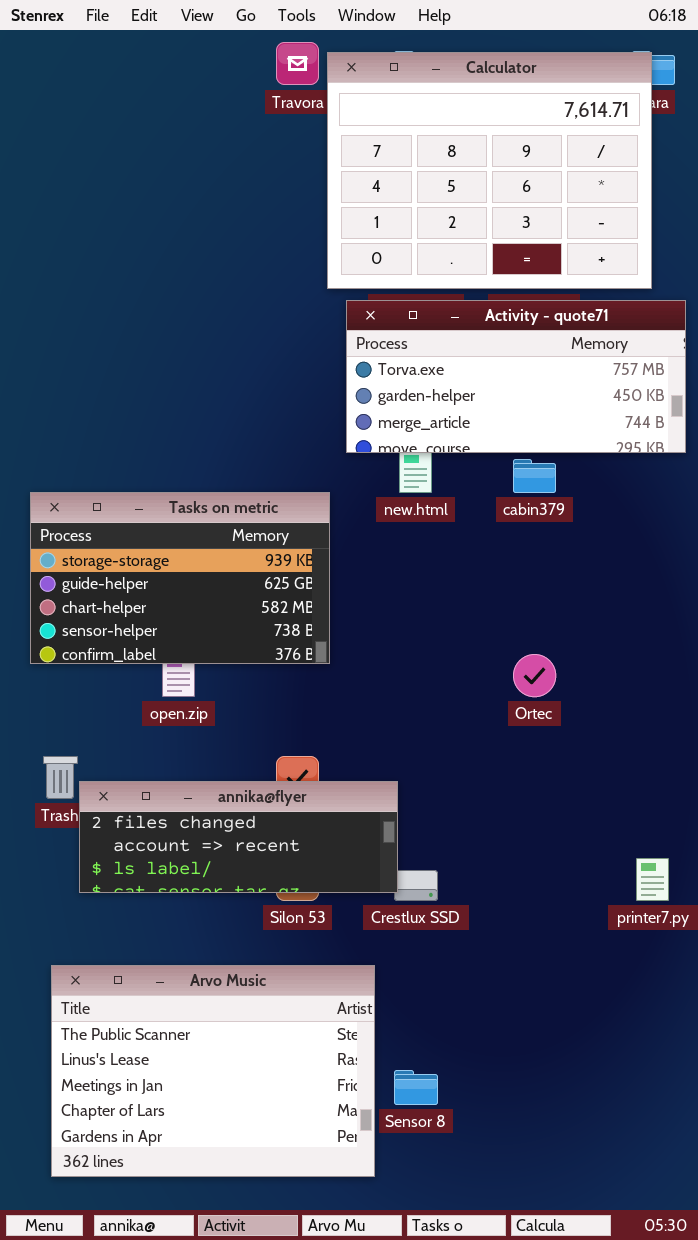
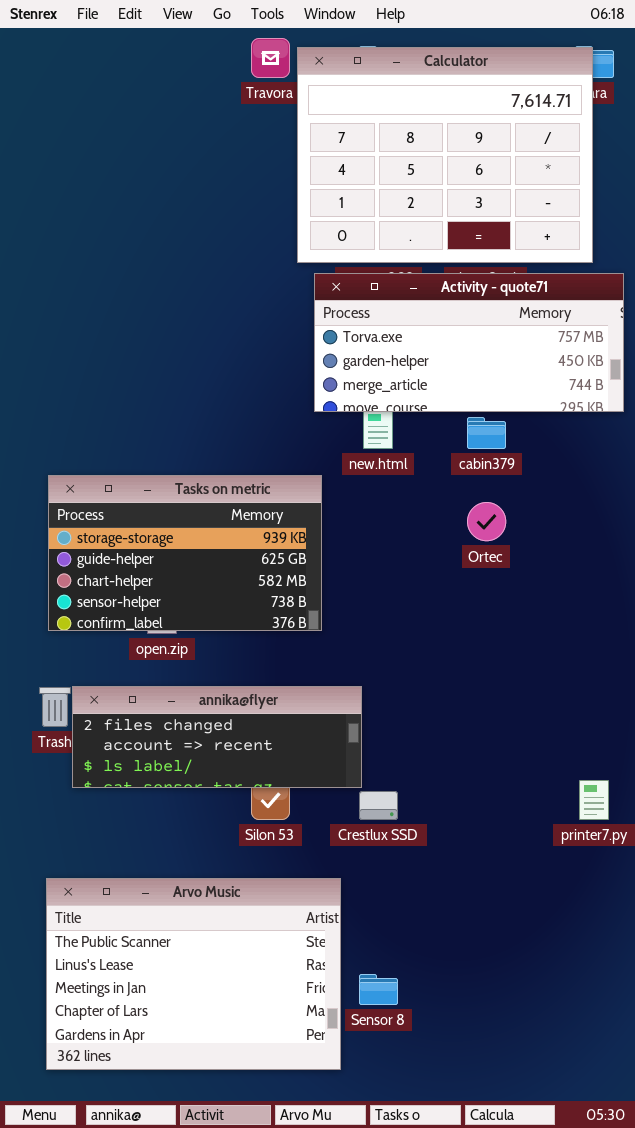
Tasks on metric: [30,492,330,664] -> [48,475,322,631], moved
Ortec: [513,654,556,697] -> [467,502,506,541], moved
annika@flyer: [79,781,398,893] -> [72,686,362,788], moved

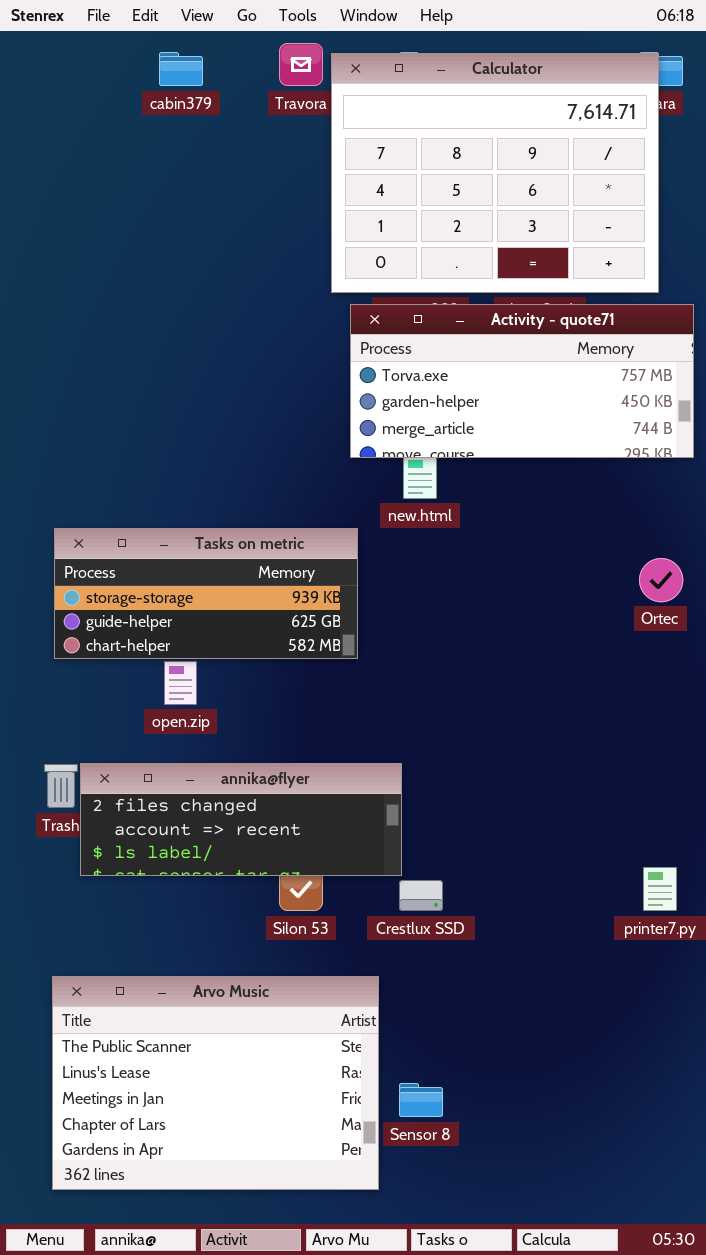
cabin379: [467,417,506,449] -> [159,52,203,86], moved
Tasks on metric: [48,475,322,631] -> [54,528,358,659], resized
Ortec: [467,502,506,541] -> [639,558,683,602], moved

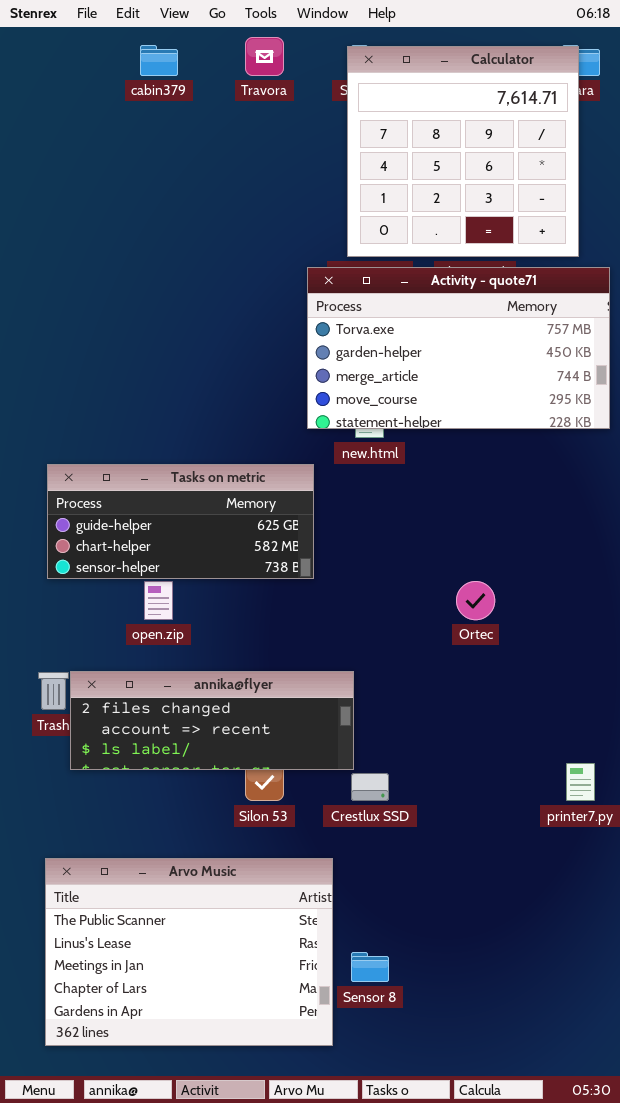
Calculator: [331,53,659,293] -> [347,46,579,257], resized
Activity - quote71: [350,304,694,458] -> [307,267,610,429], resized
Tasks on metric: [54,528,358,659] -> [47,464,314,579], scrolled down 1 row
Ortec: [639,558,683,602] -> [456,581,495,620], moved

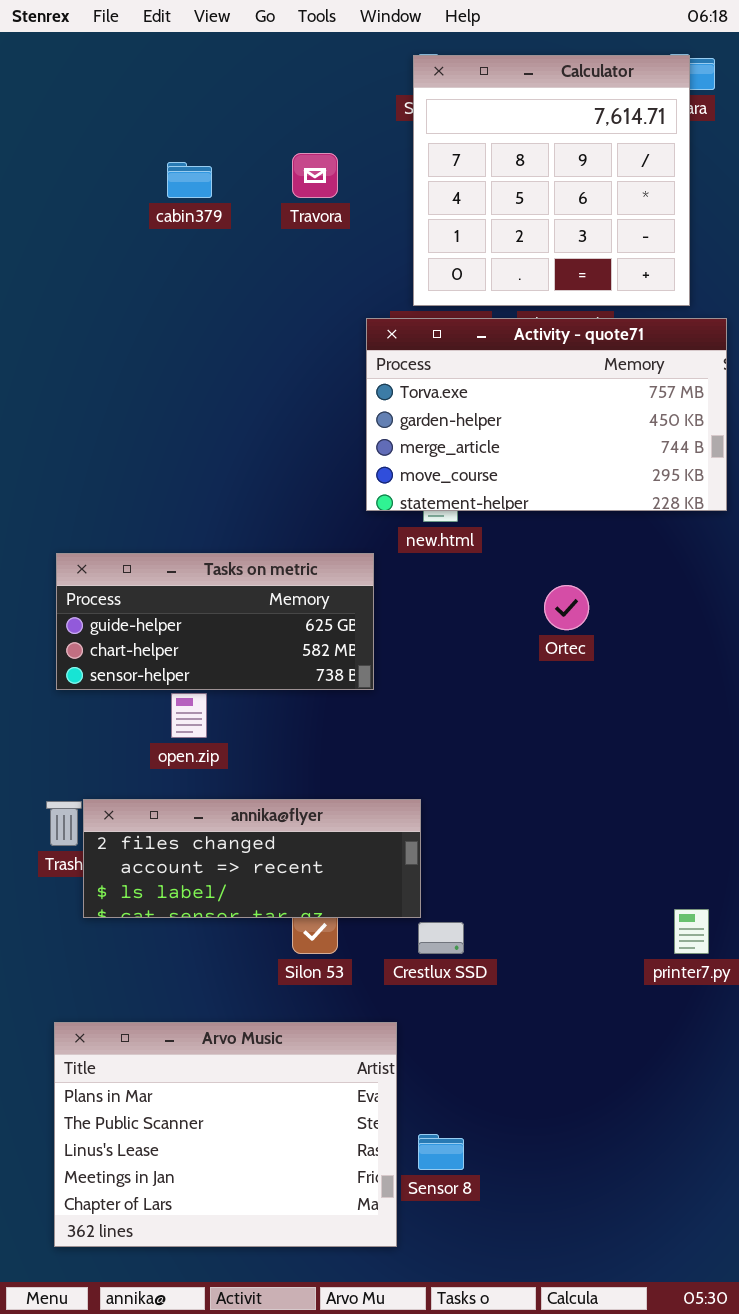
Travora: [245,37,284,76] -> [292,153,338,198], moved
cabin379: [140,45,178,76] -> [167,162,212,198], moved
Ortec: [456,581,495,620] -> [544,585,589,630], moved
Arvo Music: [45,858,333,1046] -> [54,1022,397,1247], scrolled up 1 row

